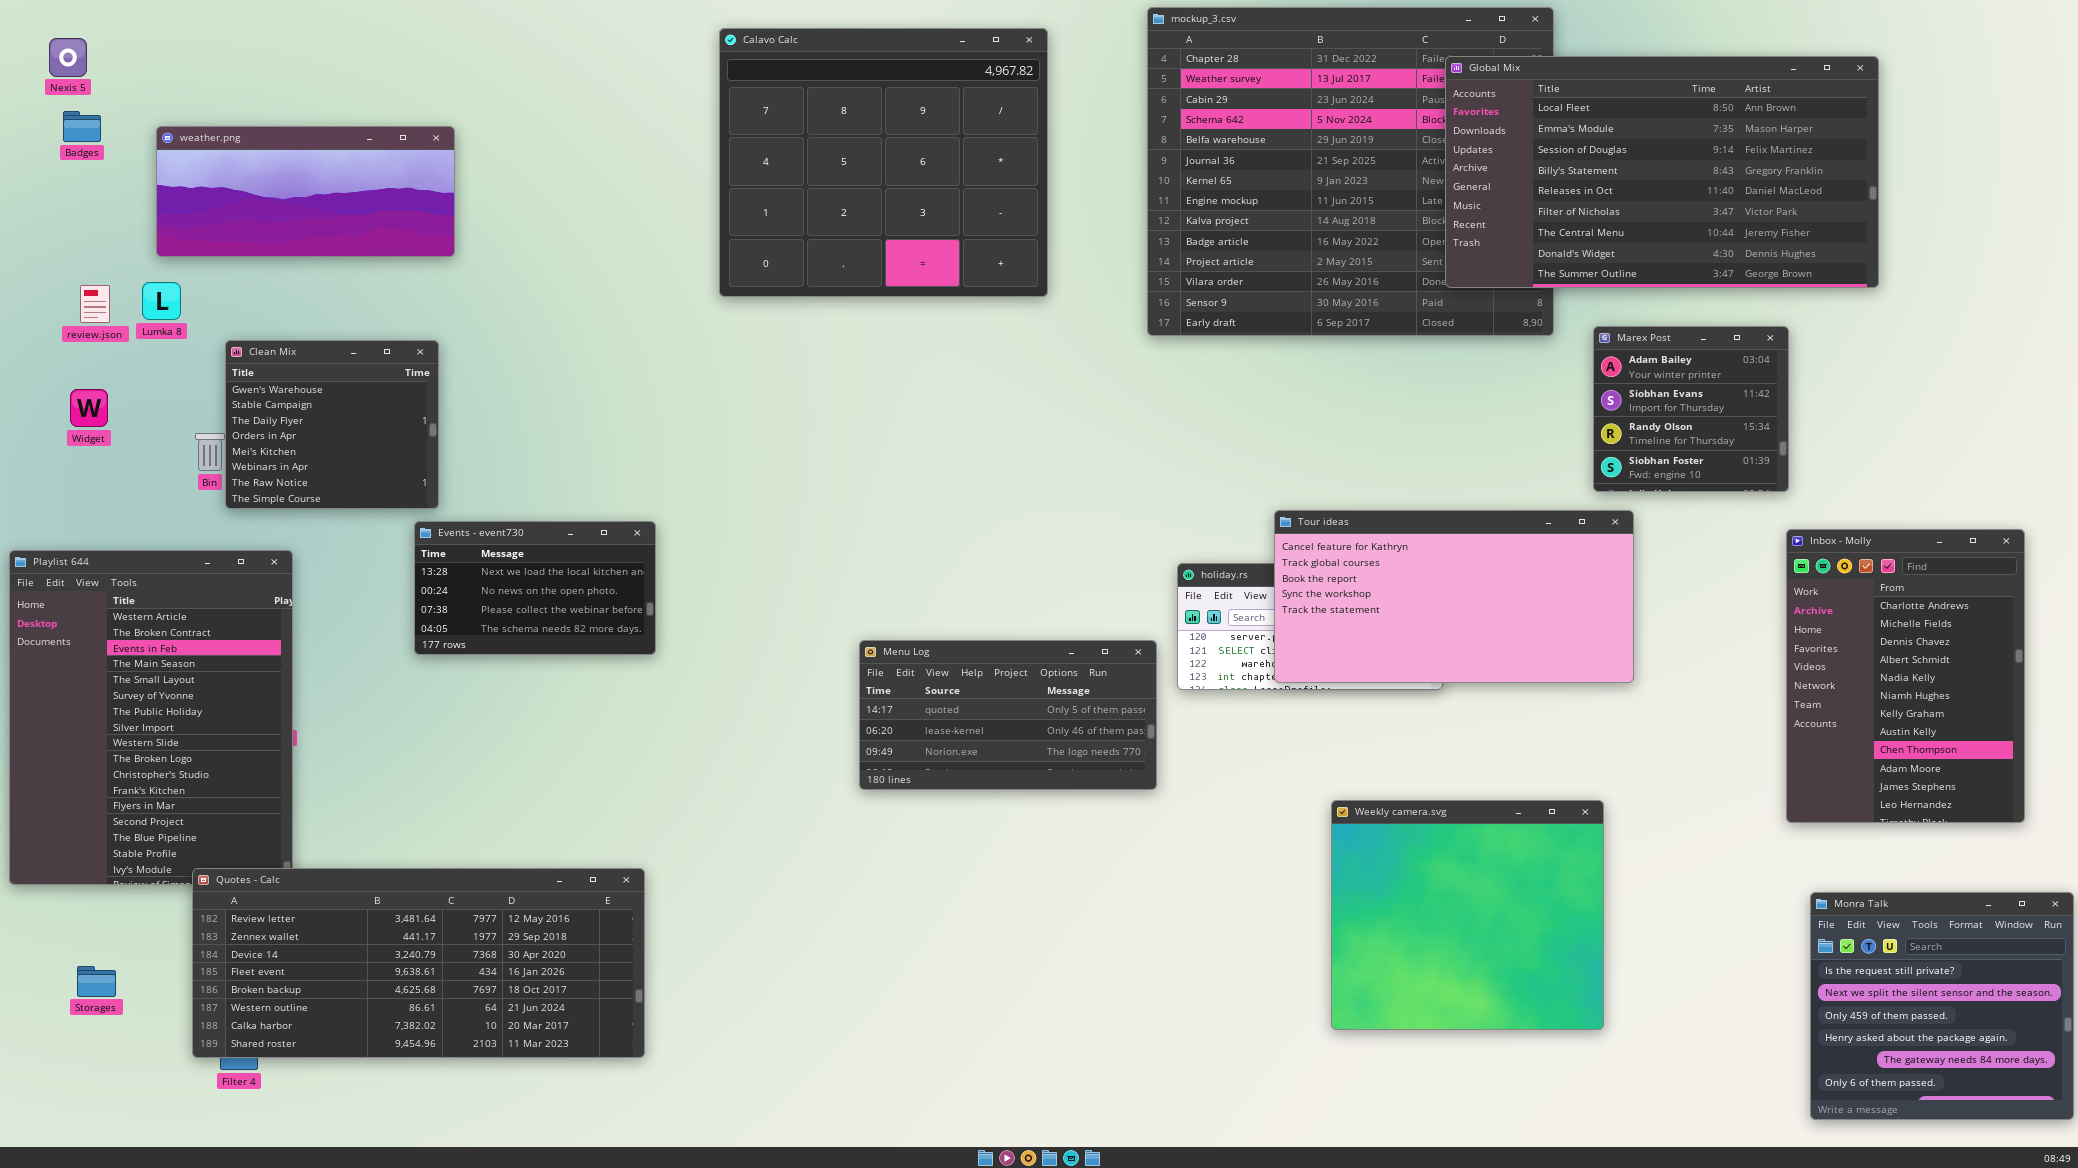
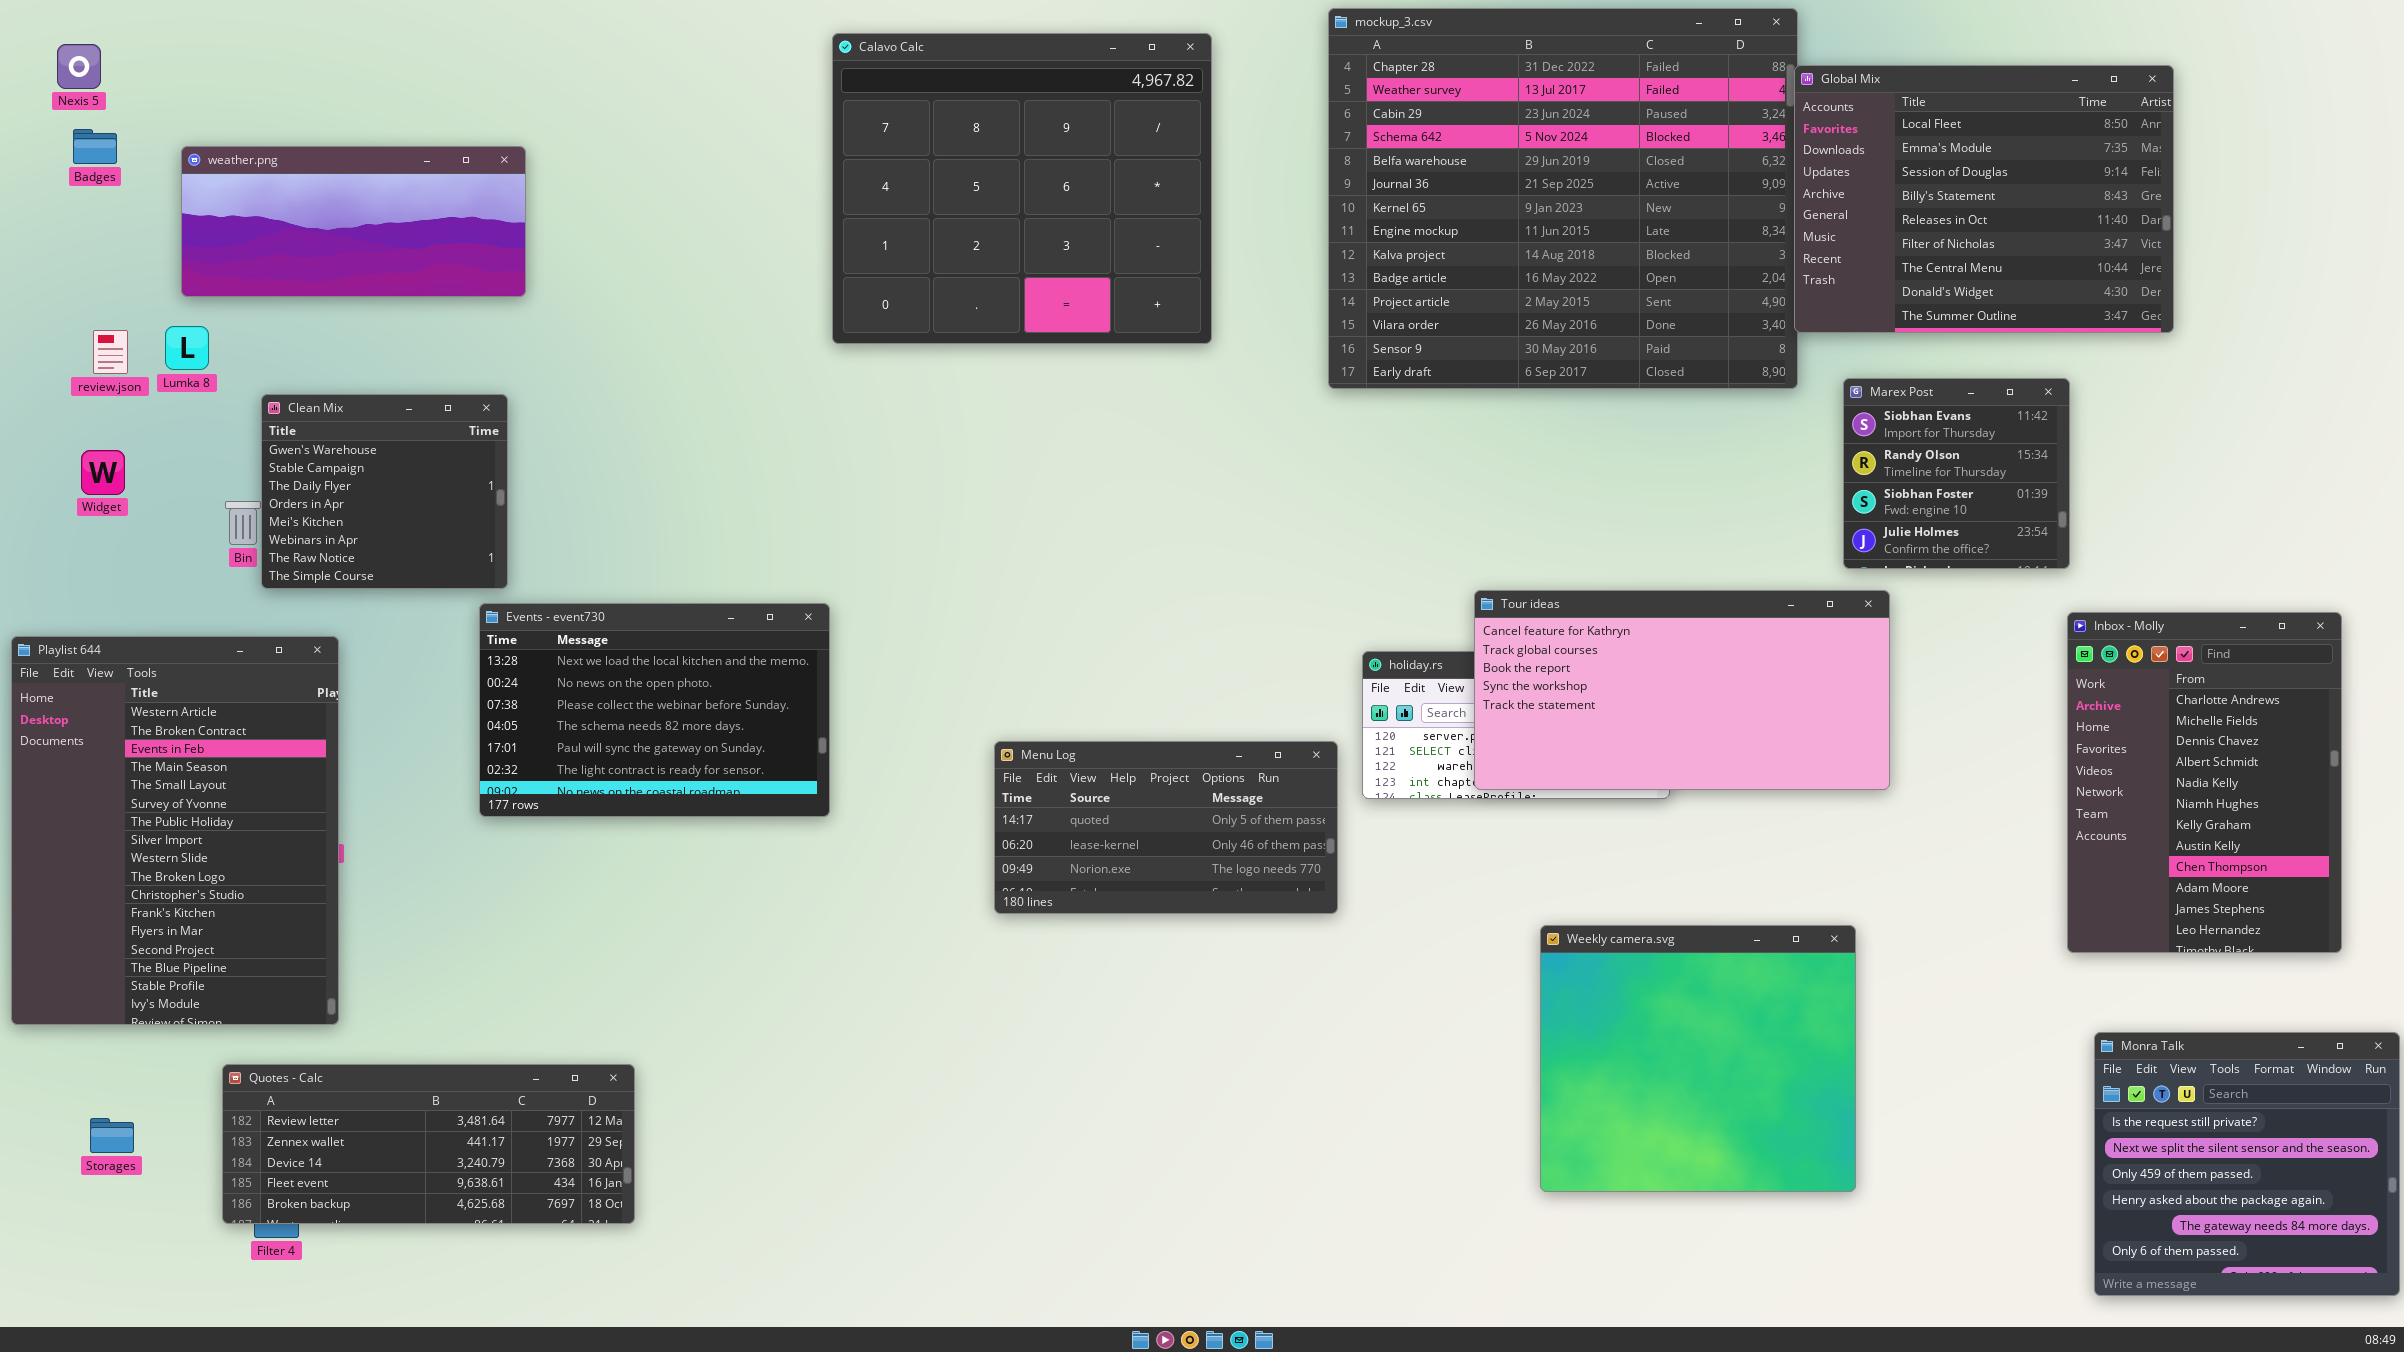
Global Mix: [1445,56,1879,288] -> [1794,65,2174,333], resized
Marex Post: [1593,326,1789,492] -> [1843,378,2070,569], scrolled down 1 row
Events - event730: [414,521,656,655] -> [479,603,830,817], resized
Quotes - Calc: [192,868,645,1058] -> [222,1064,635,1224], resized

